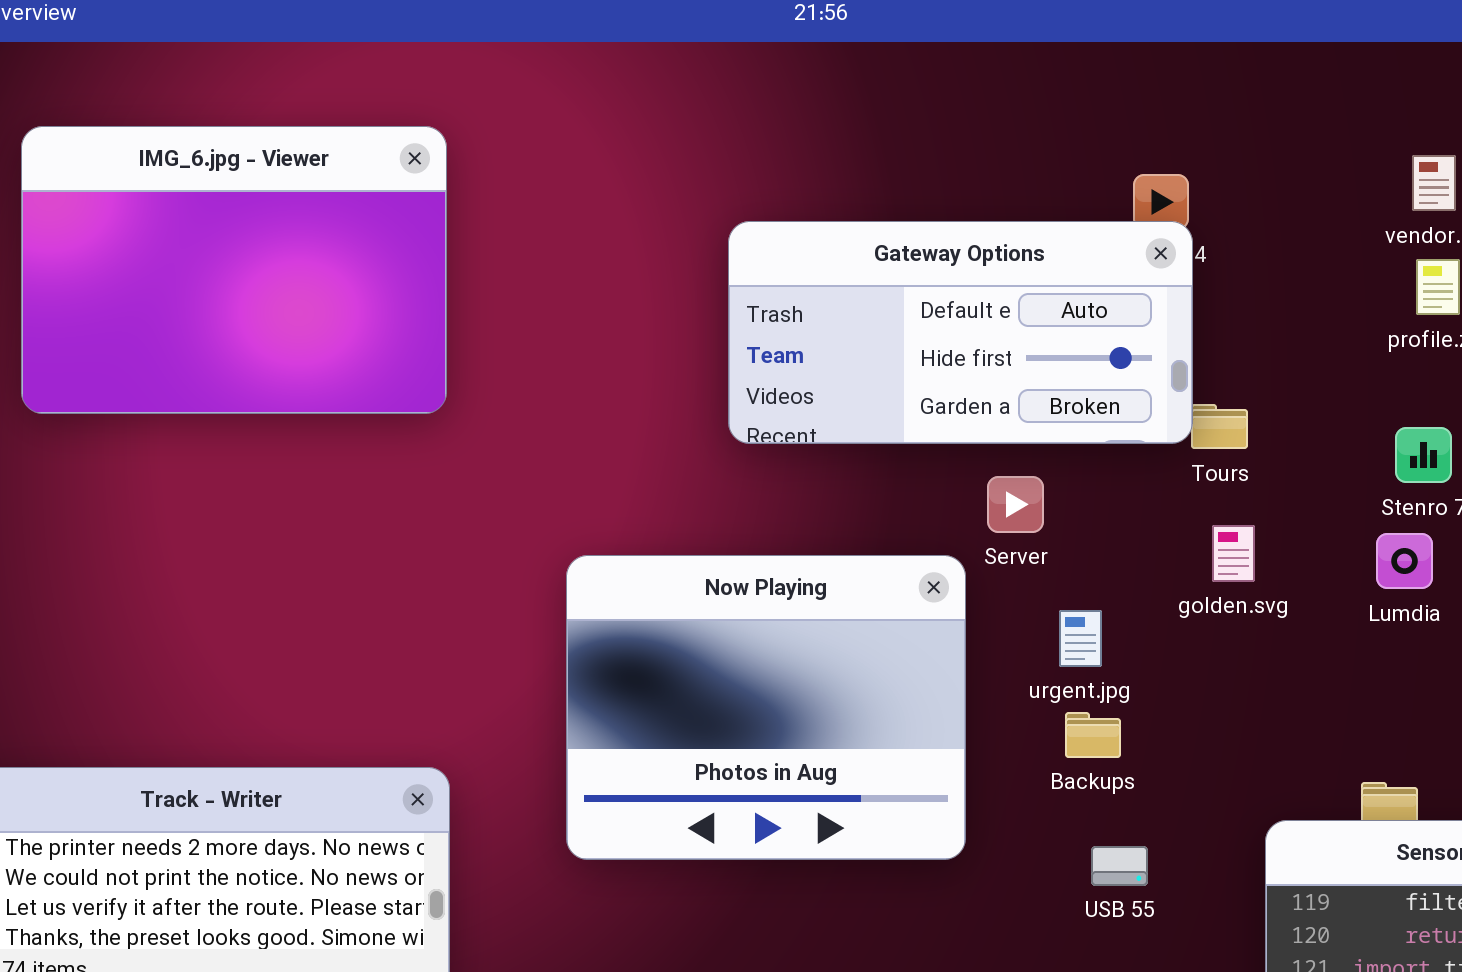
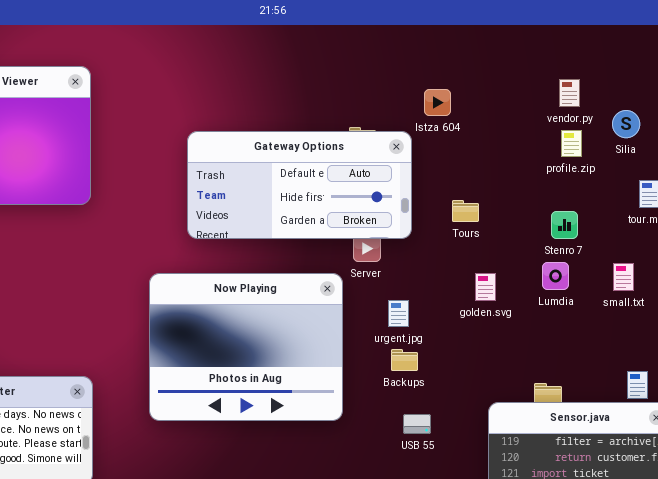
Gateway Options: [728,221,1193,444] -> [187,131,412,239], moved
golden.svg: [1212,525,1255,582] -> [475,273,496,301], moved

